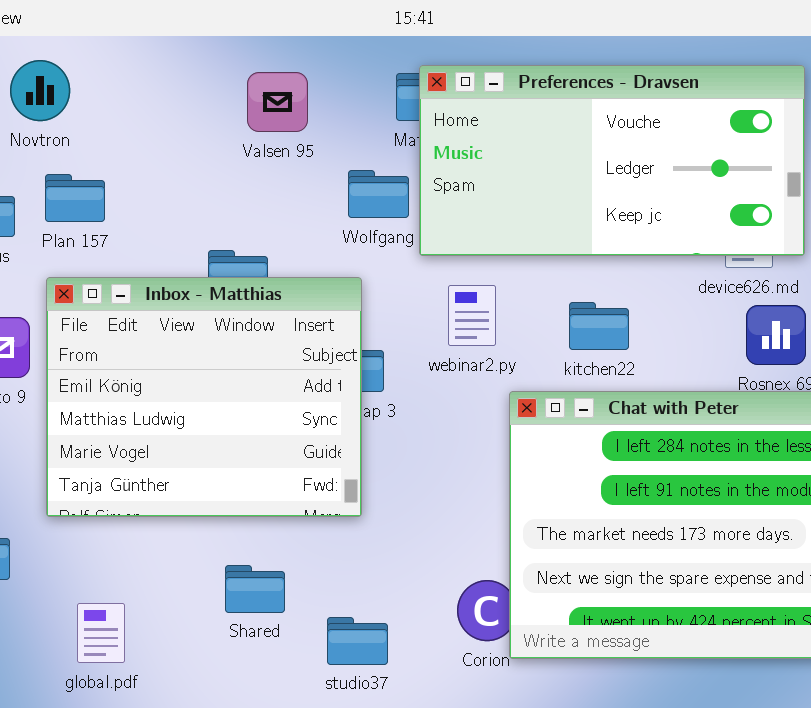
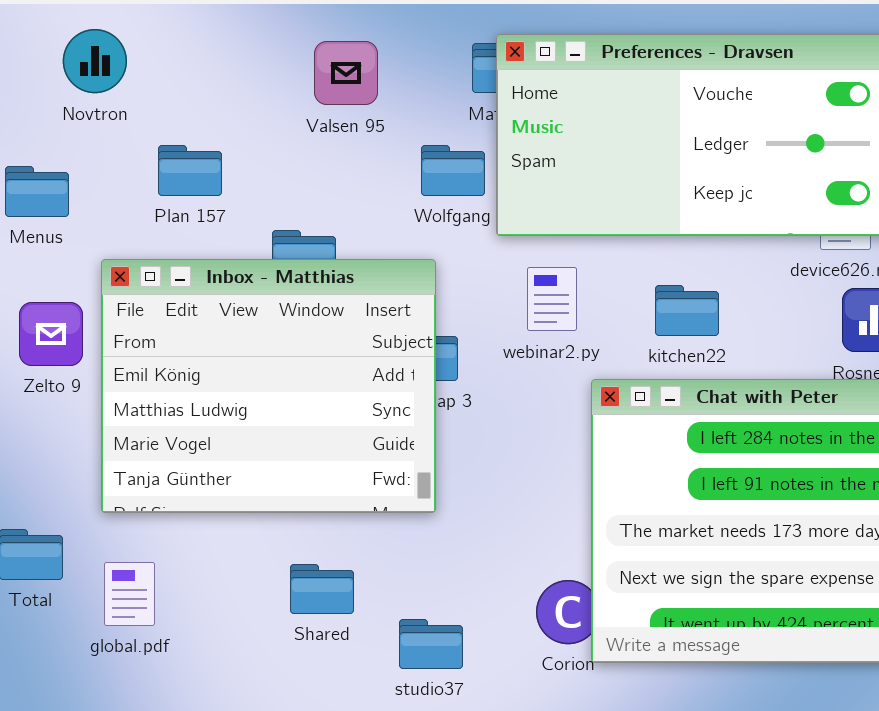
Plan 157: [45,174,105,222] -> [158,145,222,196], moved
global.pdf: [77,603,125,663] -> [104,562,155,626], moved

